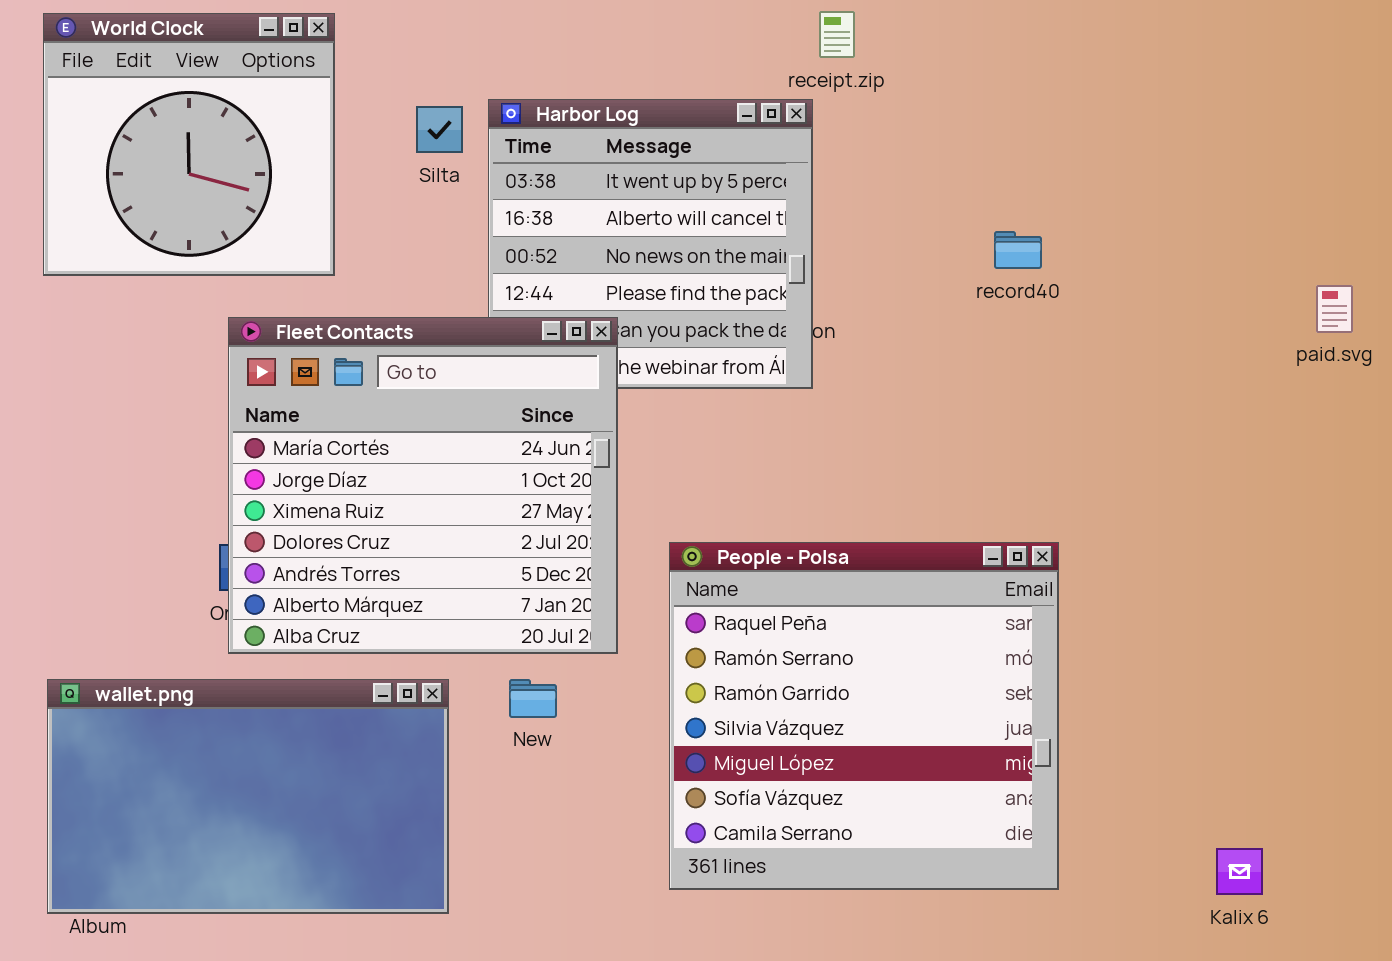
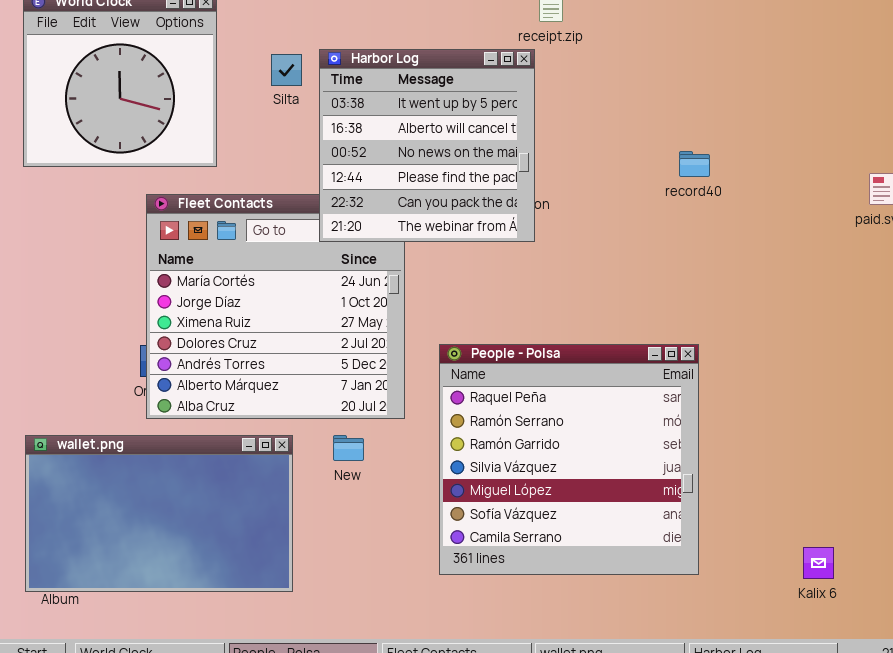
Harbor Log: [488,99,813,389] -> [319,49,535,242], raised
record40: [994,231,1042,269] -> [679,151,710,177], moved

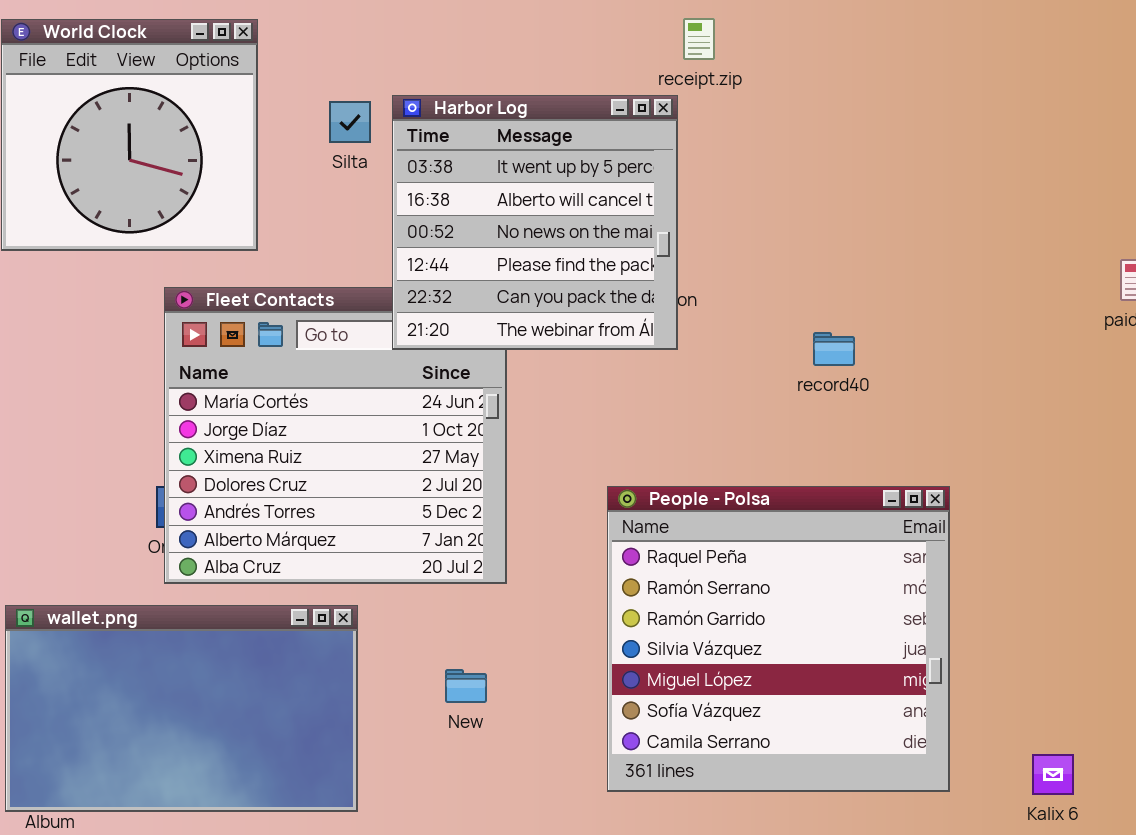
record40: [679,151,710,177] -> [813,332,855,366], moved
People - Polsa: [439,344,699,575] -> [607,486,950,792], moved
New: [333,435,364,461] -> [445,669,487,703], moved

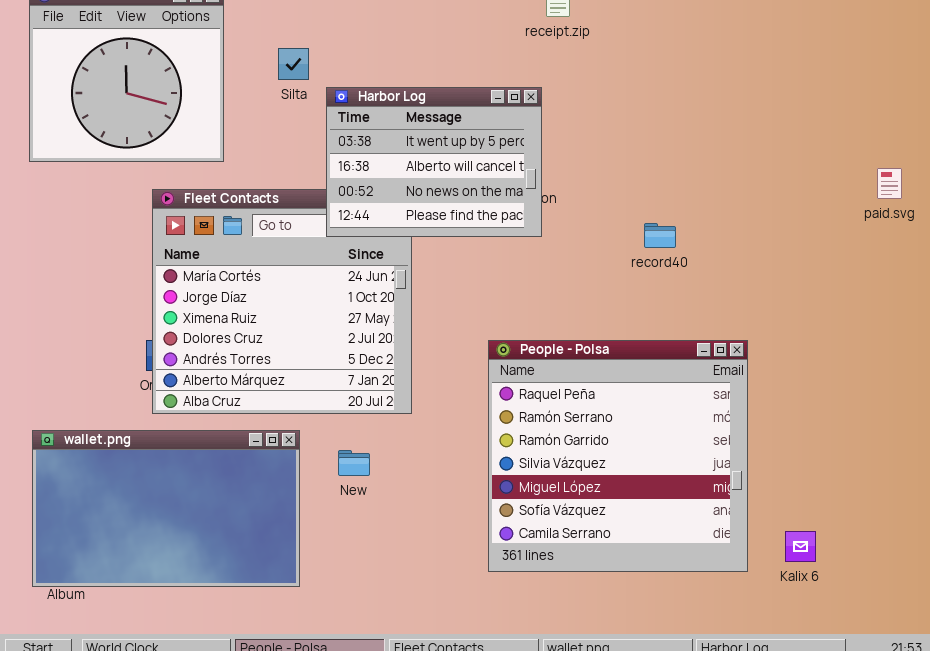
Harbor Log: [392,95,678,350] -> [326,87,542,237], resized
New: [445,669,487,703] -> [338,450,370,476], moved
Kalix 6: [1032,754,1074,795] -> [785,531,816,562], moved

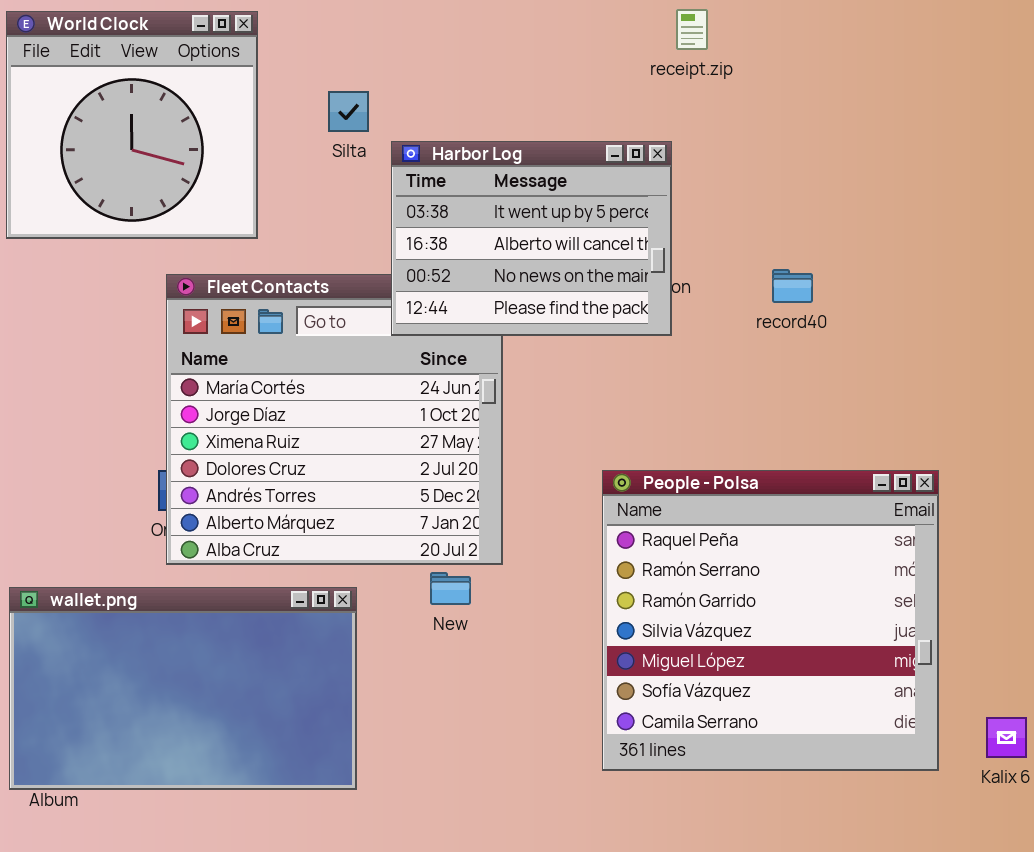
record40: [644,223,676,248] -> [772,269,813,303], moved
New: [338,450,370,476] -> [430,572,471,605], moved

